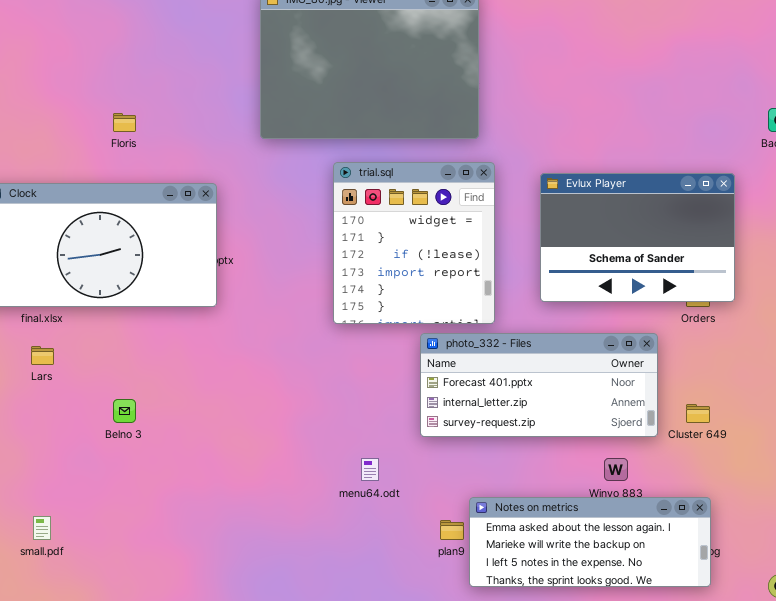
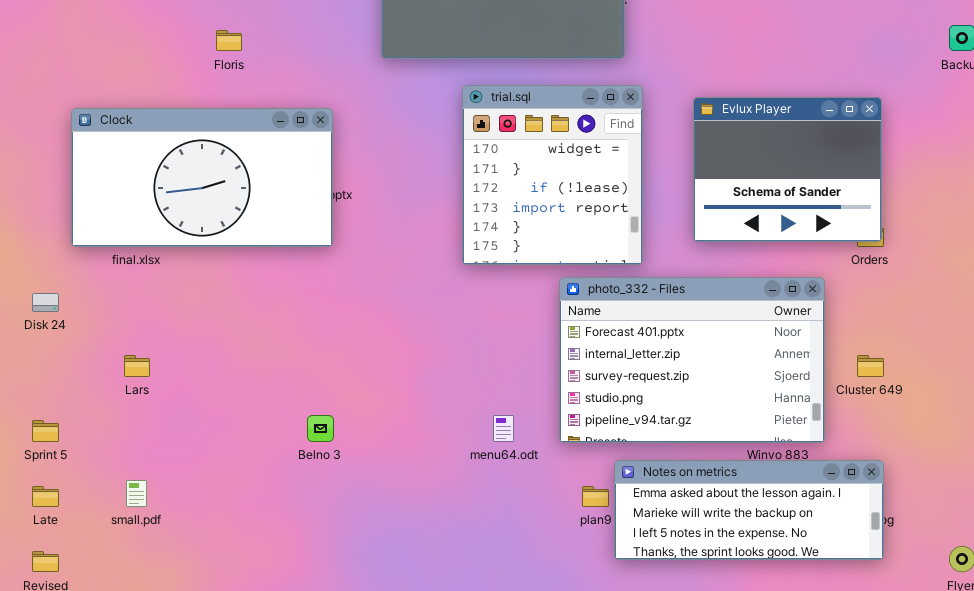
Evlux Player: [540,173,735,302] -> [693,97,882,242], resized
photo_332 - Files: [420,333,658,437] -> [559,277,825,443], resized
Lars: [31,346,54,365] -> [124,355,150,377], moved
Belno 3: [113,399,136,423] -> [307,415,334,442], moved

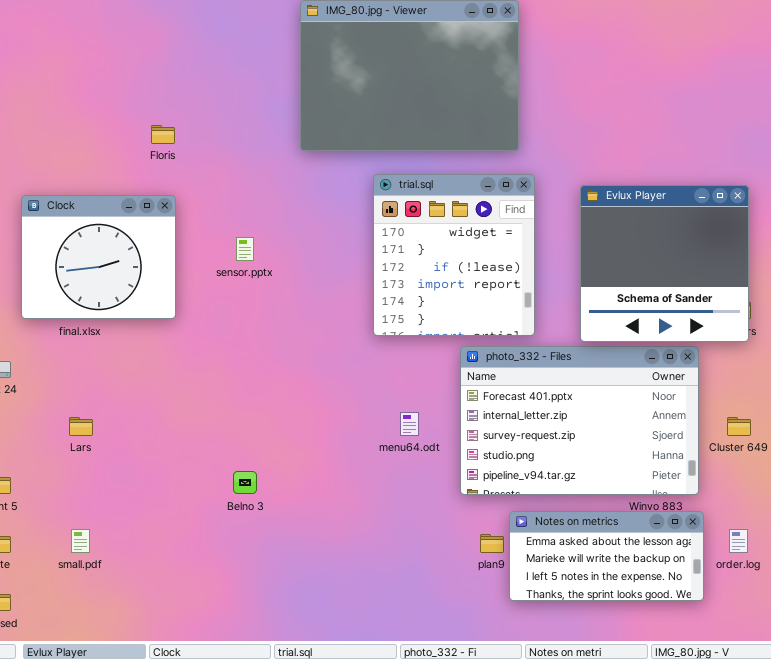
Evlux Player: [693,97,882,242] -> [580,185,749,342], resized
Clock: [71,108,333,247] -> [21,195,176,319], resized
menu64.odt: [493,415,514,442] -> [400,412,419,436], moved
Notes on metrics: [614,460,884,560] -> [509,511,704,601], resized

